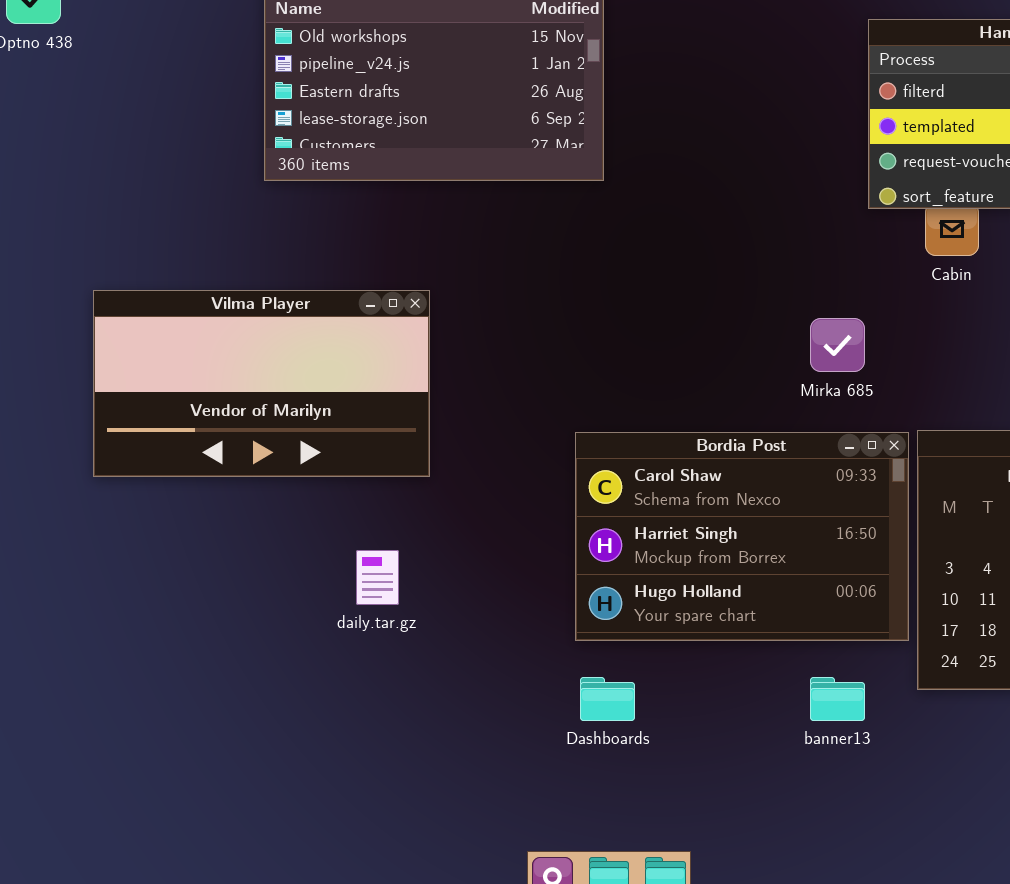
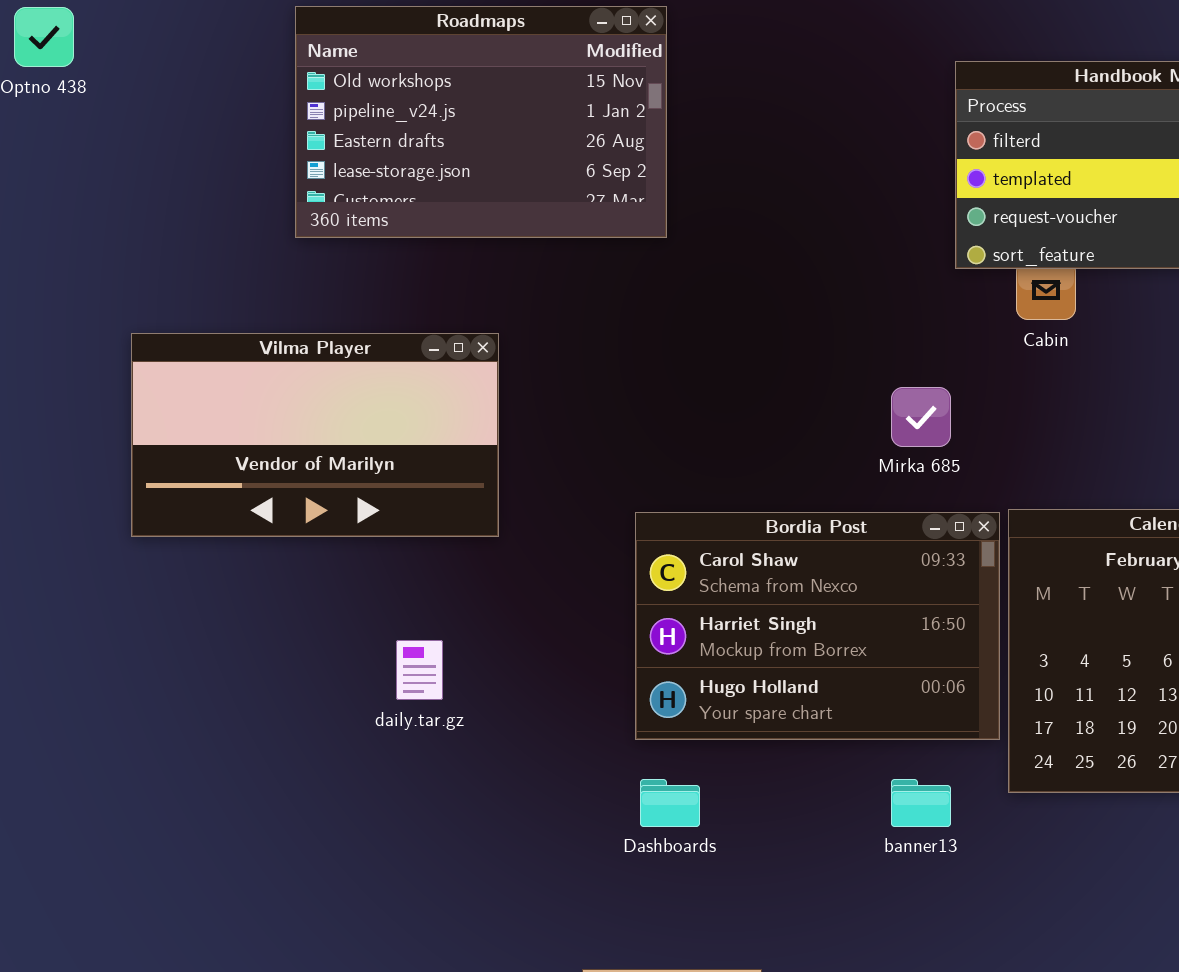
Vilma Player: [93,290,430,477] -> [131,333,499,537], moved

